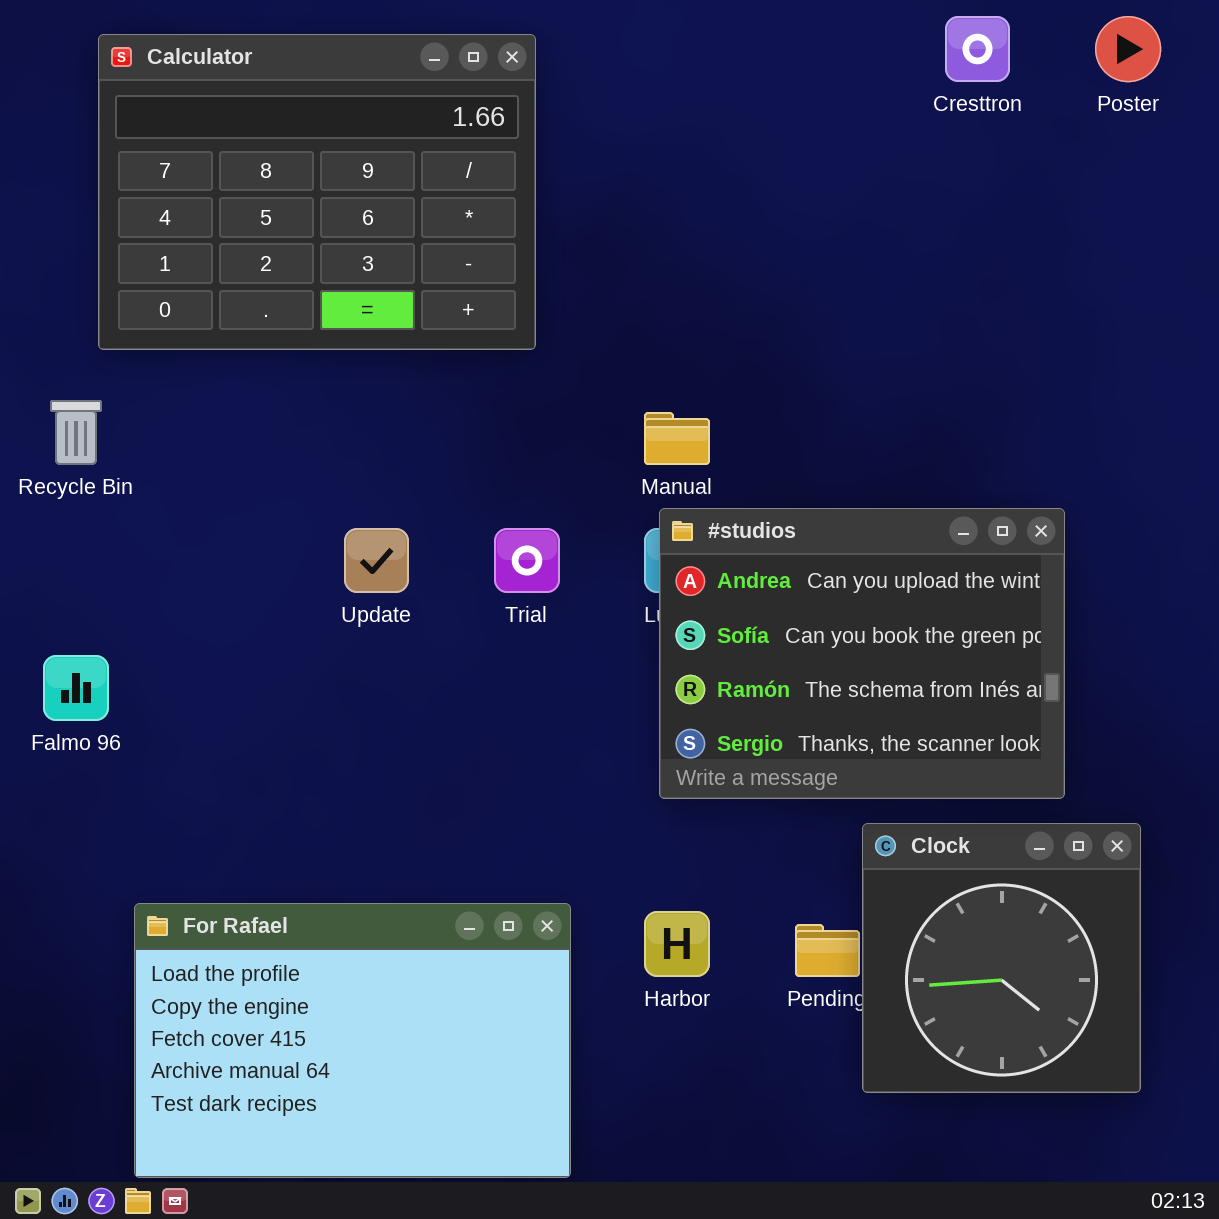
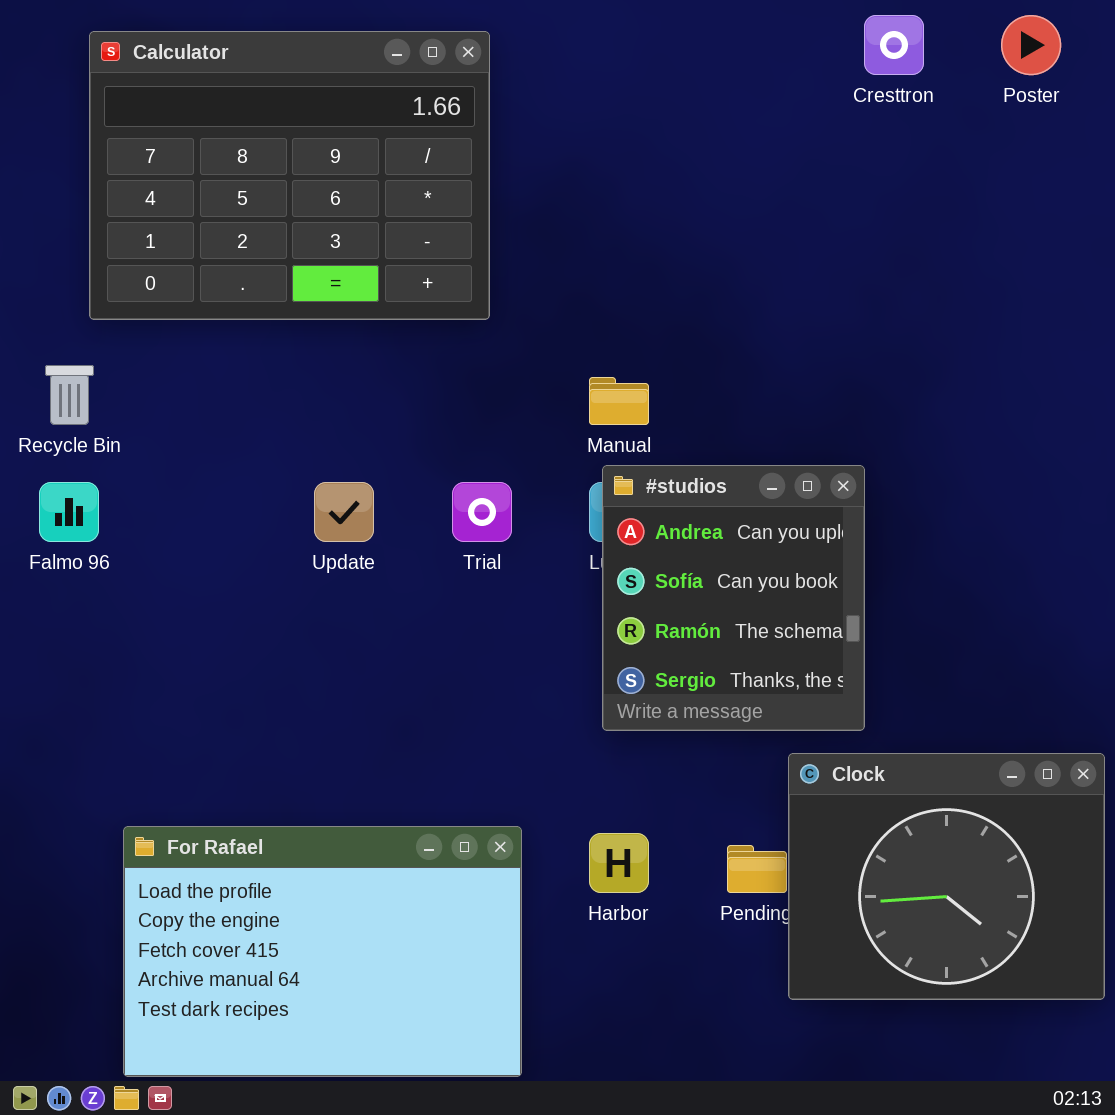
#studios: [659,508,1065,799] -> [602,465,865,731], resized
Falmo 96: [43,655,109,721] -> [39,482,99,542], moved
Clock: [862,823,1141,1093] -> [788,753,1105,1000], resized

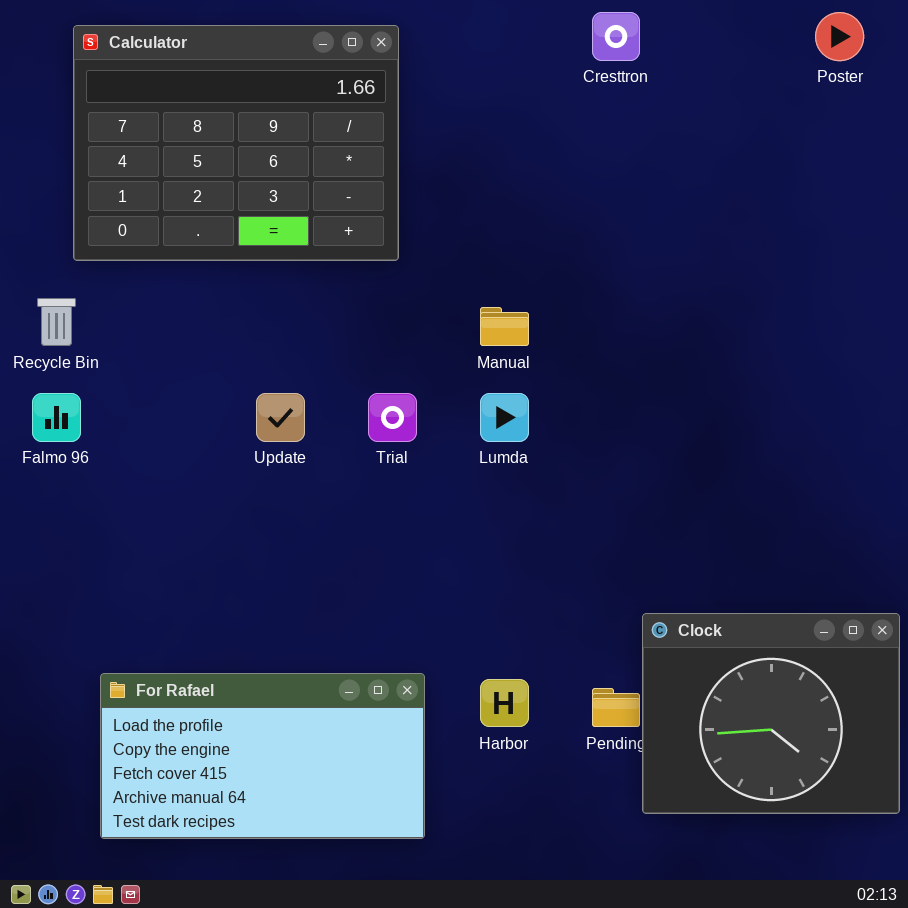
Cresttron: [864,15,924,75] -> [592,12,640,61], moved
#studios: [602,465,865,731] -> none, closed
For Rafael: [123,826,522,1077] -> [100,673,425,839], resized

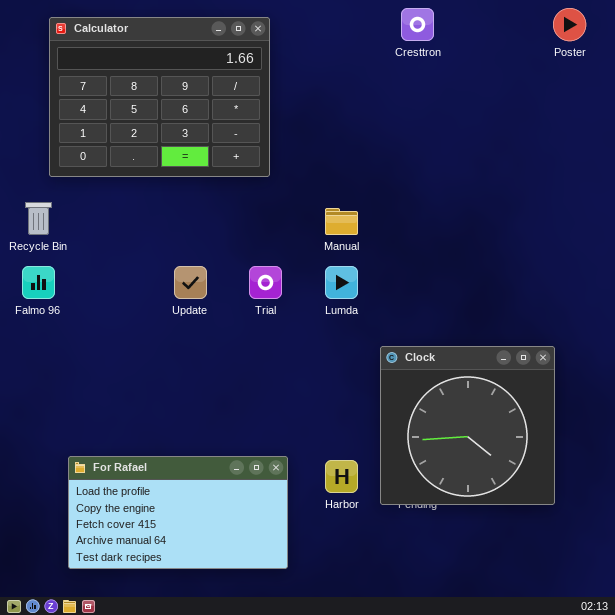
Clock: [642,613,900,814] -> [380,346,555,505], moved, resized

